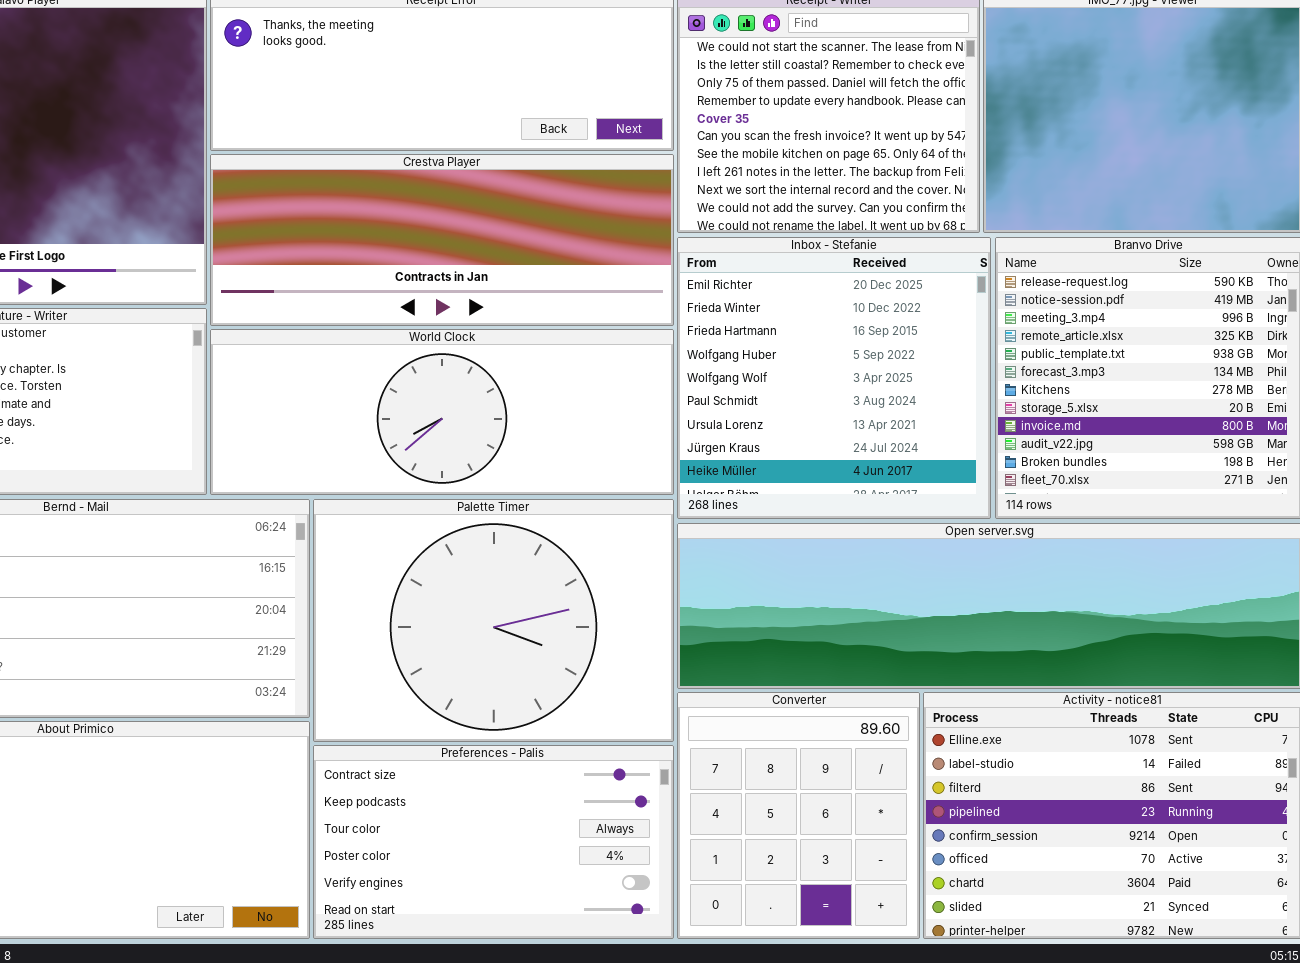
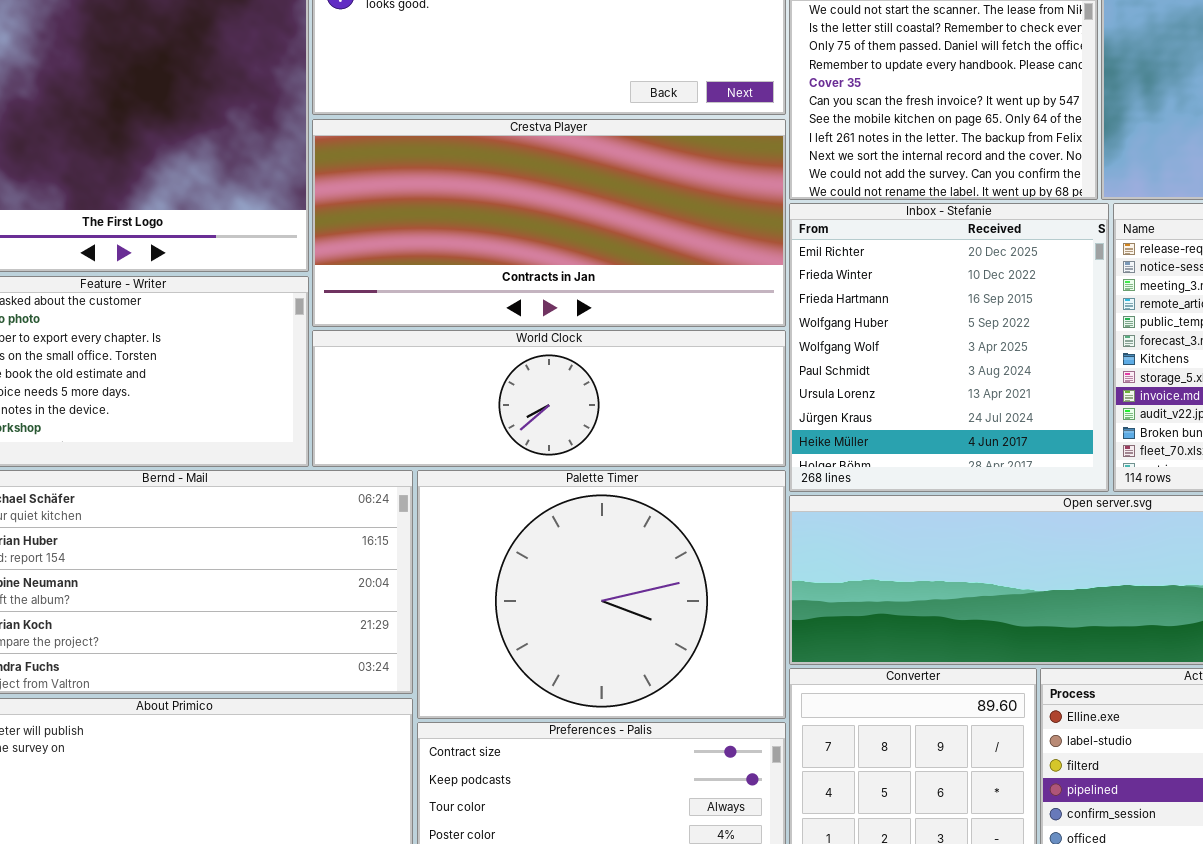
Crestva Player: [210,154,674,326] -> [312,119,786,327], resized
World Clock: [210,329,674,495] -> [312,330,786,467], resized

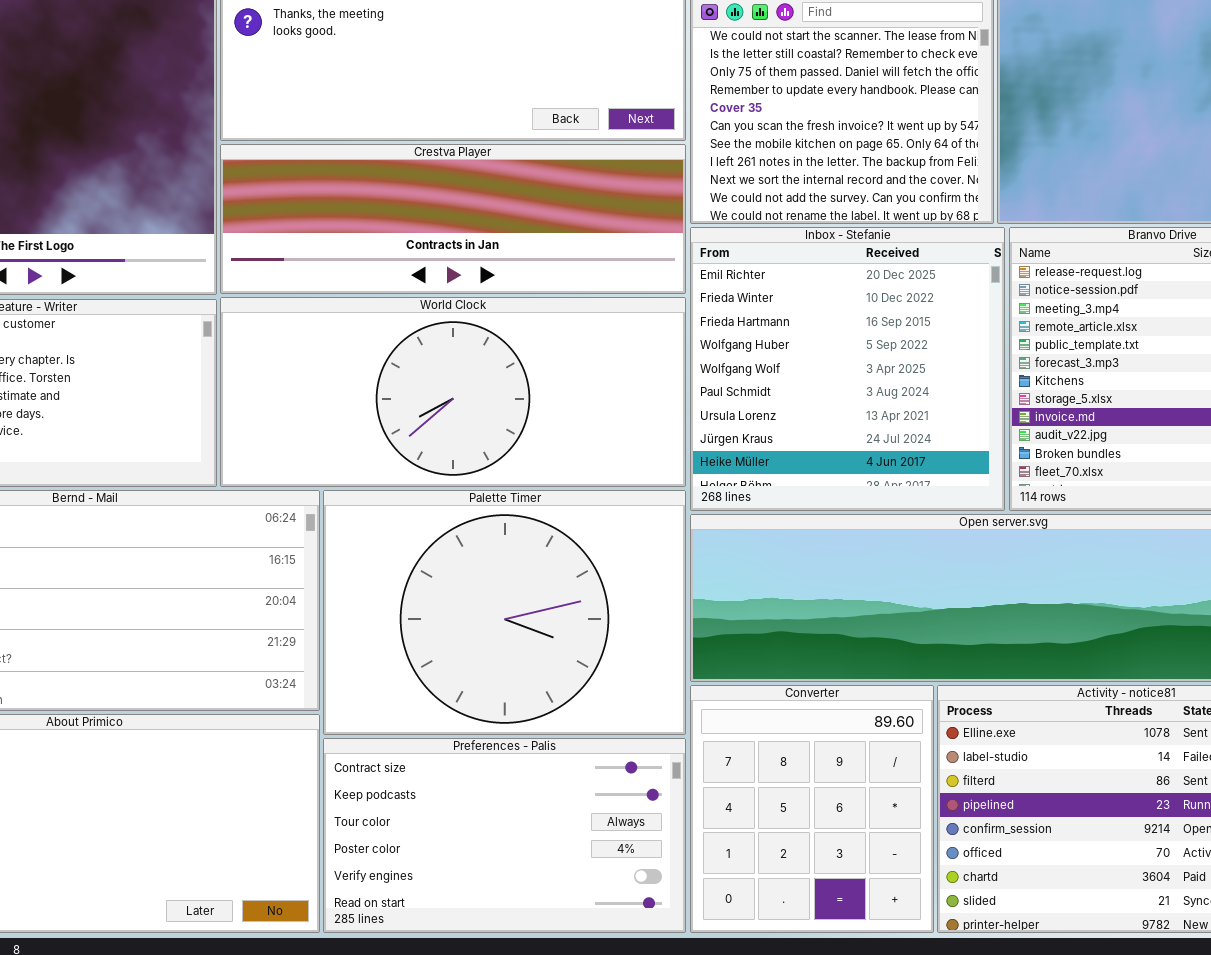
Crestva Player: [312,119,786,327] -> [220,144,686,294], resized
World Clock: [312,330,786,467] -> [220,297,686,487], resized

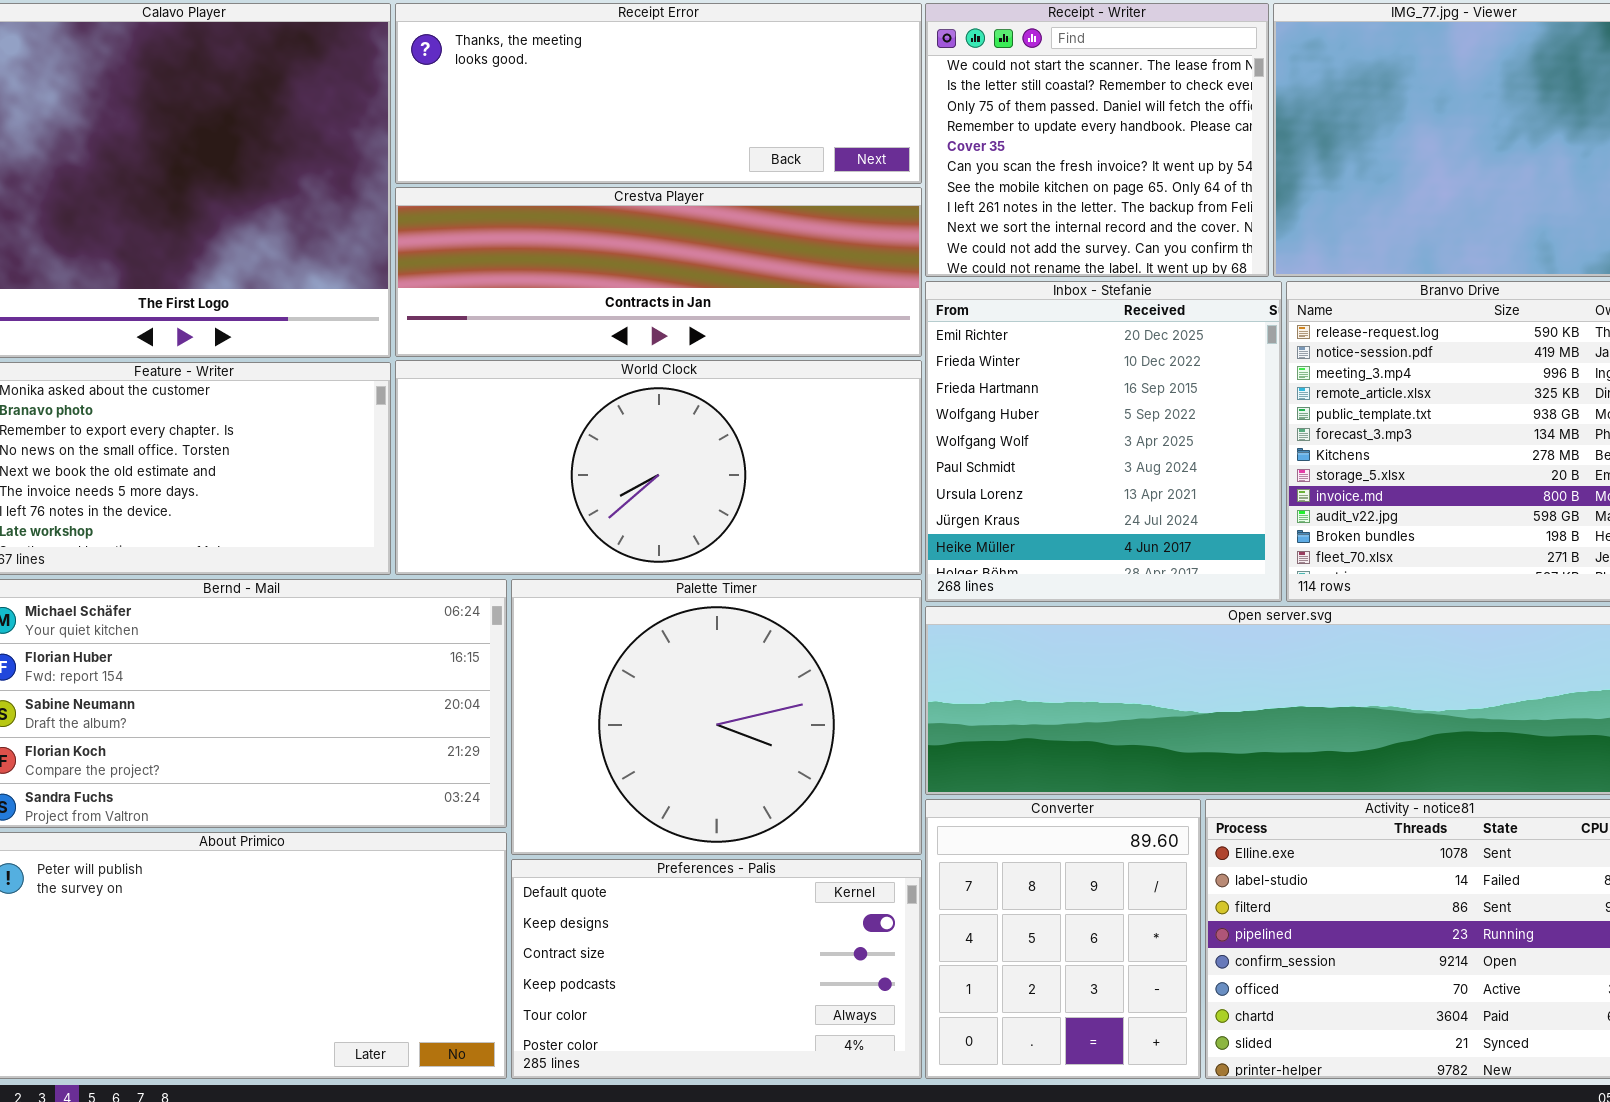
Preferences - Palis: [323,738,686,933] -> [511,859,922,1079], scrolled up 2 rows

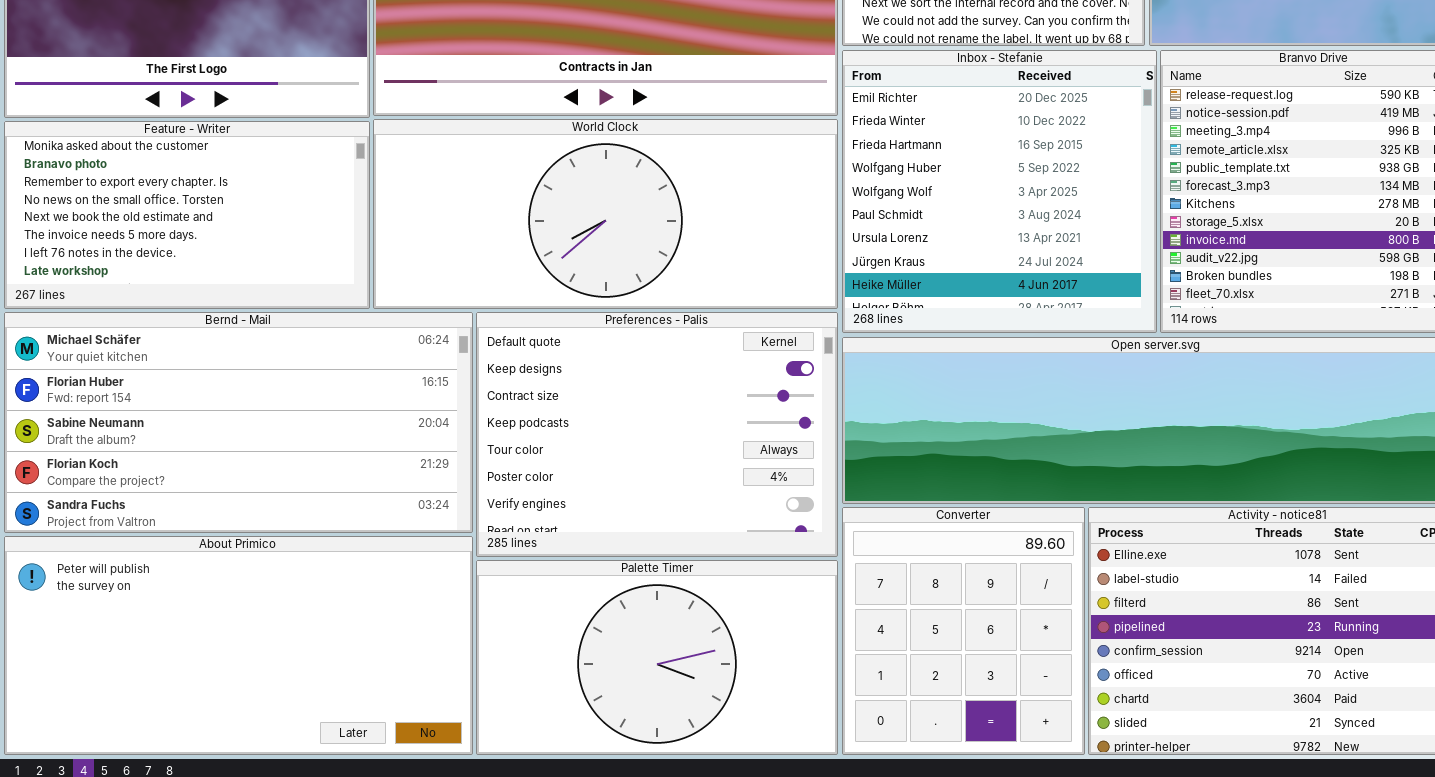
Palette Timer: [511,579,922,855] -> [476,560,838,755], moved, resized
Preferences - Palis: [511,859,922,1079] -> [476,312,838,557], moved, resized

